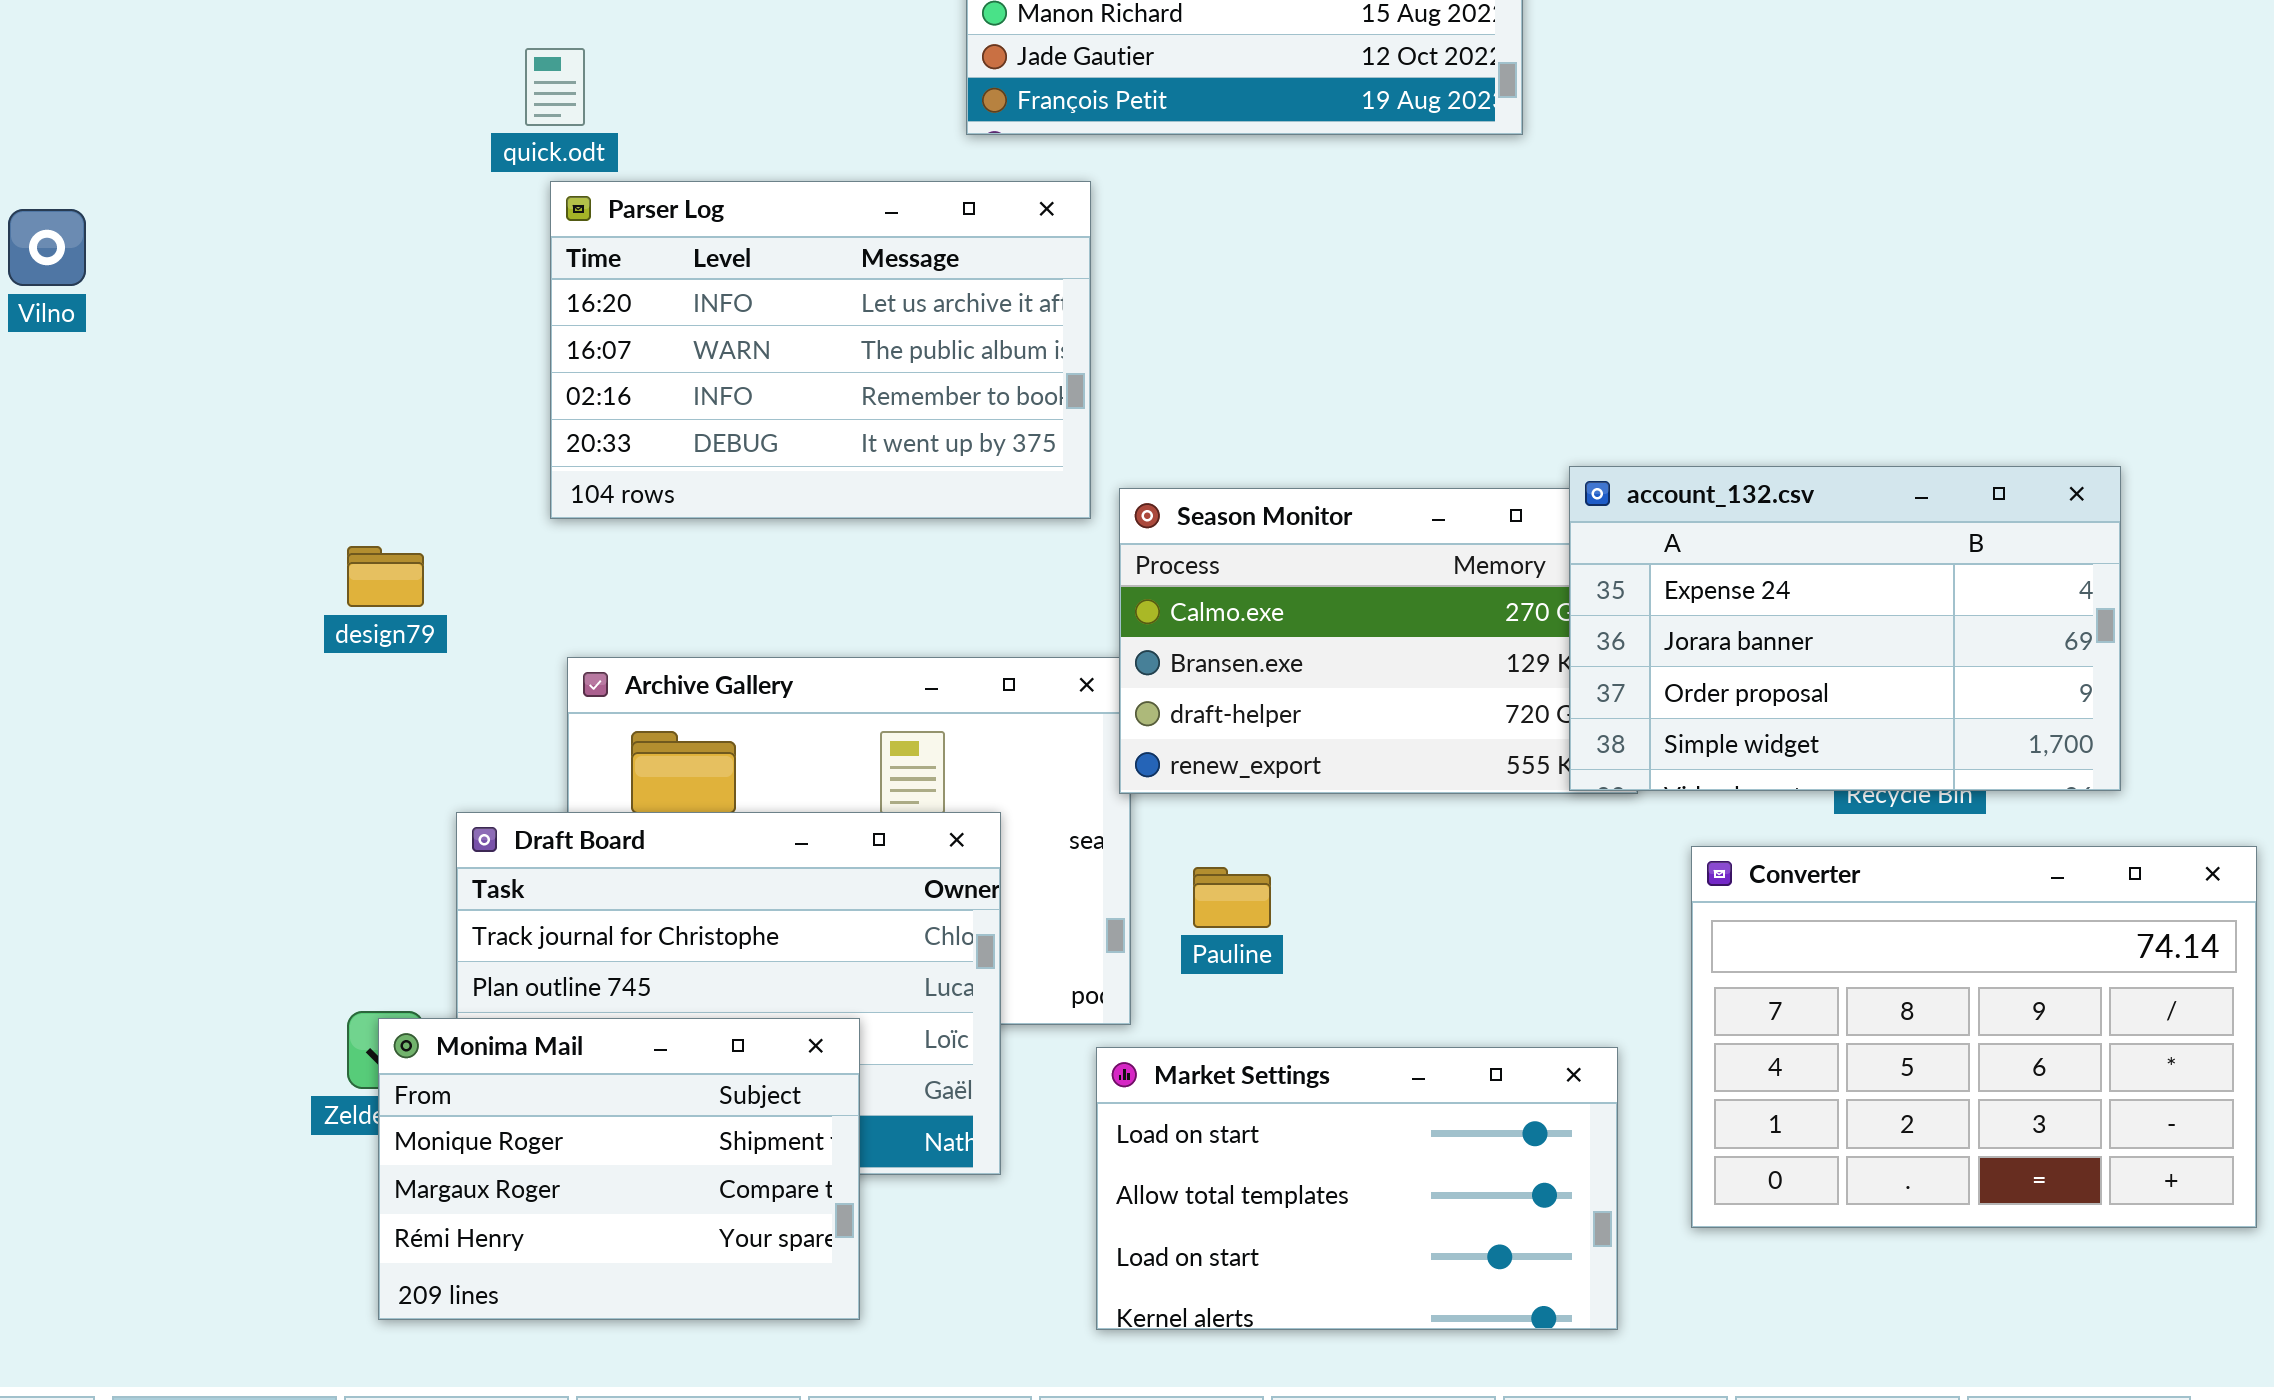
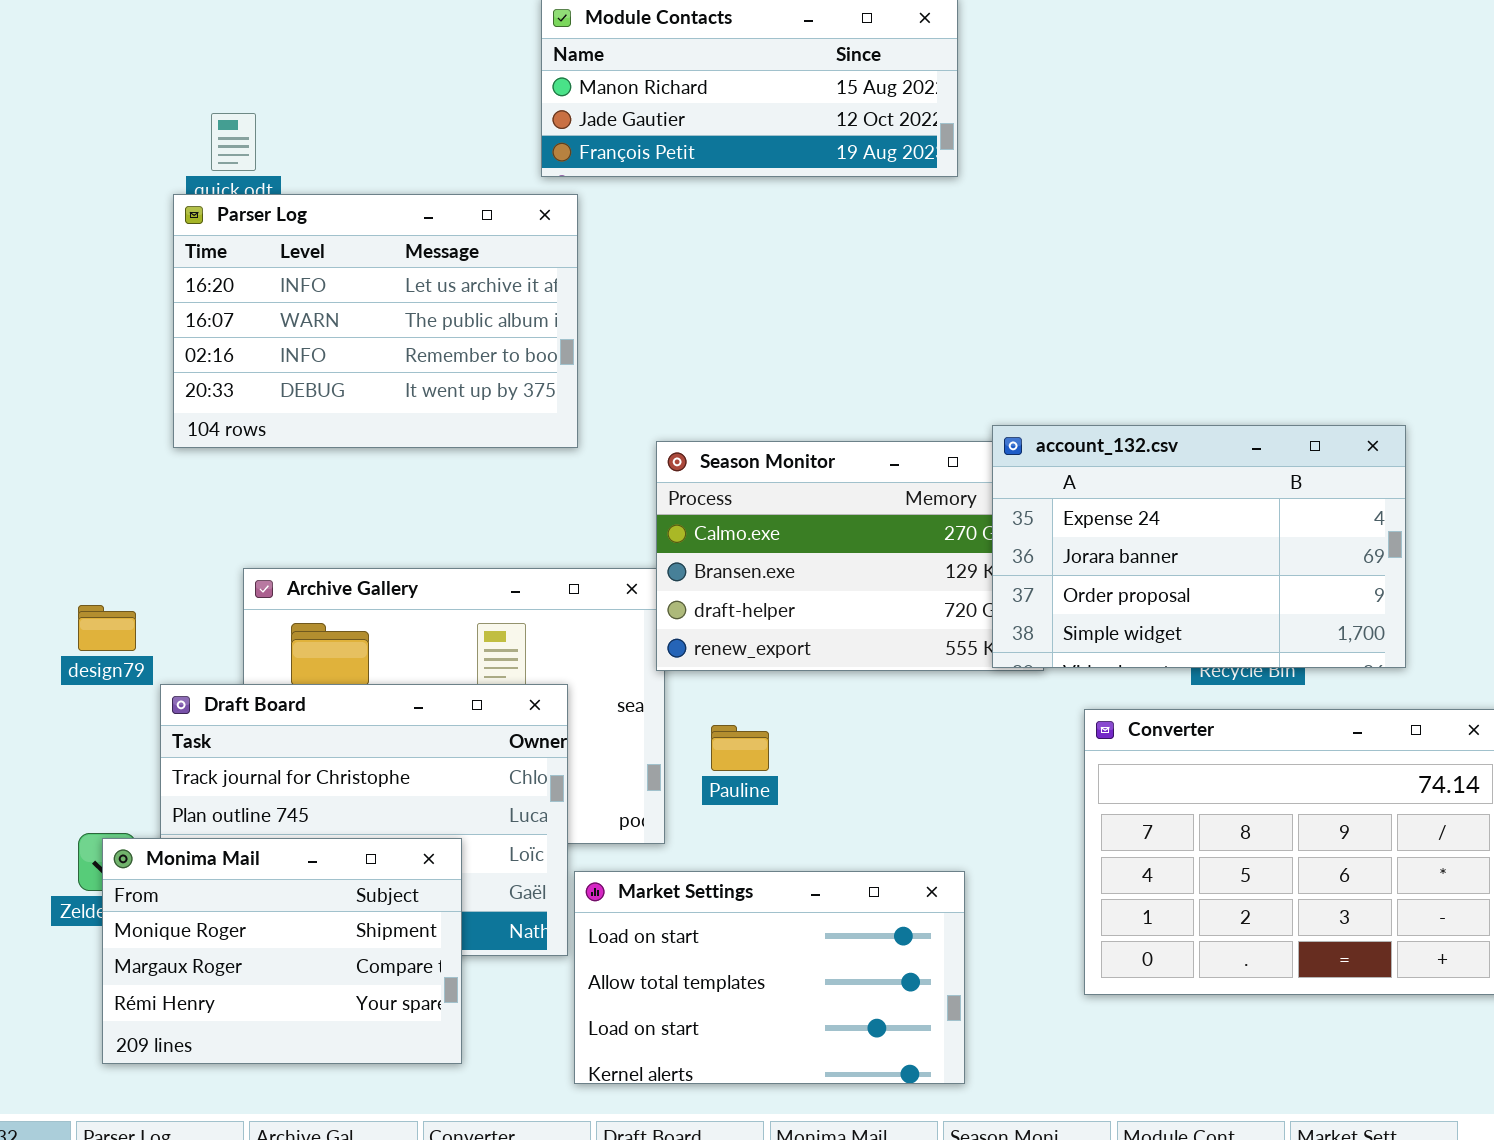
Parser Log: [550,181,1091,519] -> [173,194,578,448], moved
design79: [347,546,424,607] -> [78,605,136,651], moved
Market Settings: [1096,1047,1618,1330] -> [574,871,965,1084], moved

